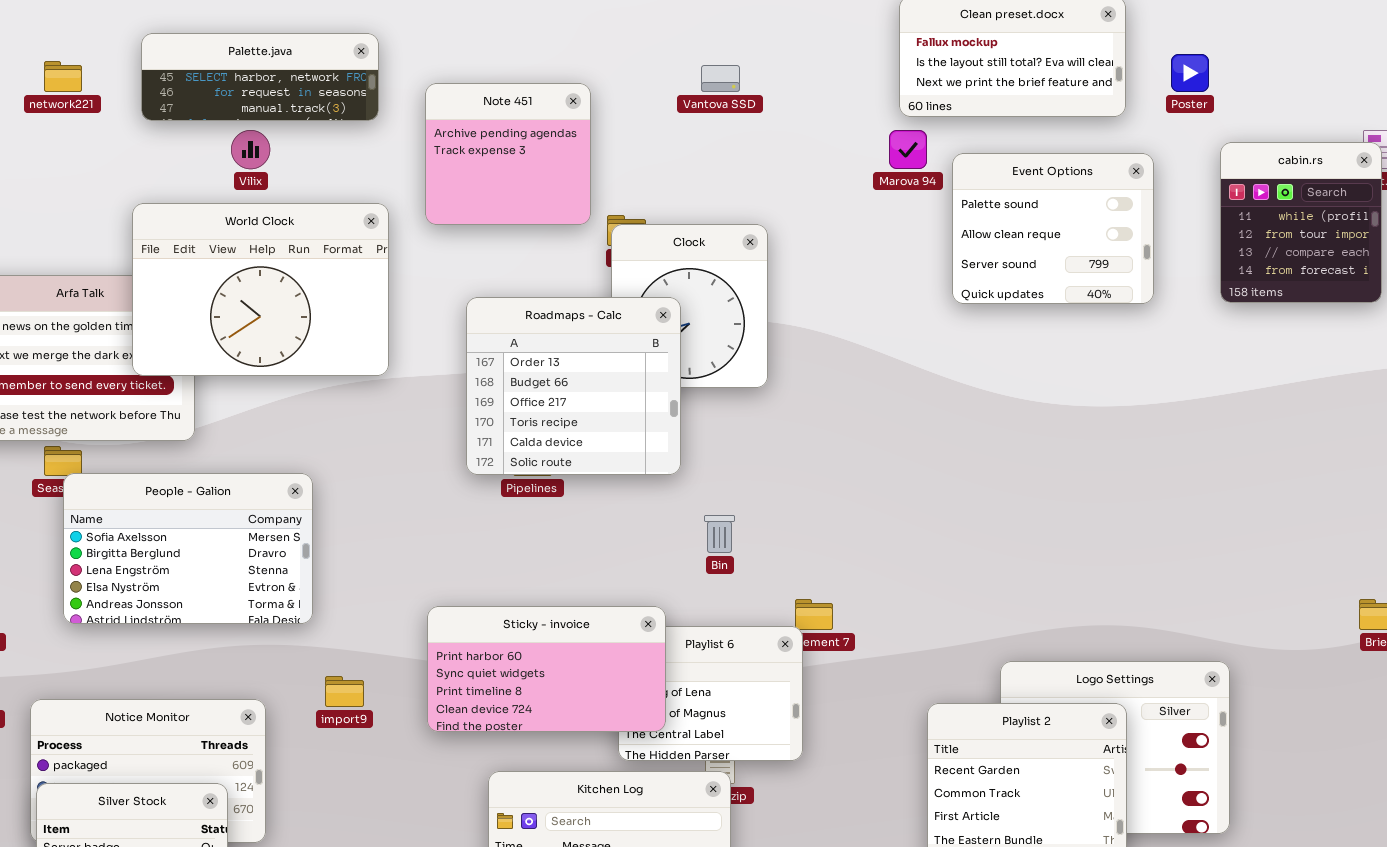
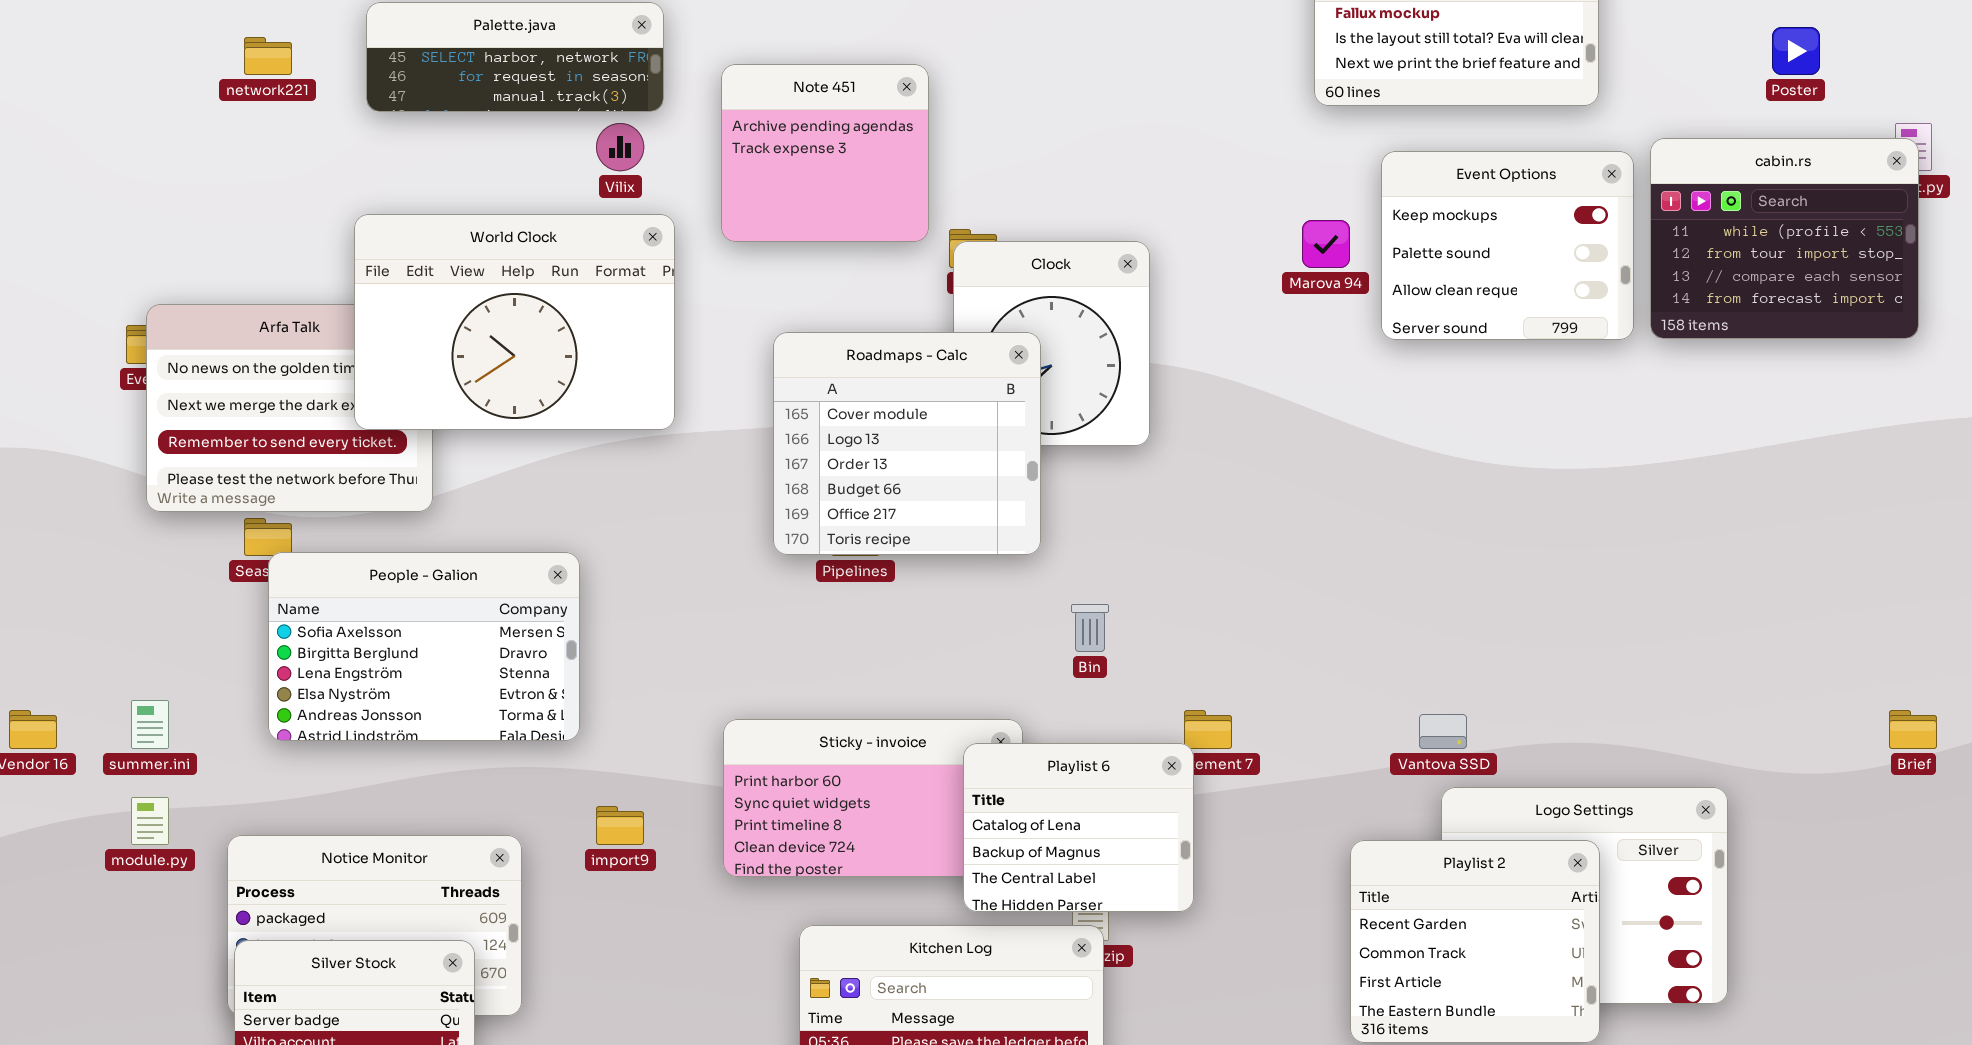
Poster: [1171,54,1209,92] -> [1772,27,1820,75], moved
Vantova SSD: [701,65,740,92] -> [1419,714,1467,749], moved
Vilix: [231,130,270,169] -> [596,123,644,171], moved
Marova 94: [889,130,927,169] -> [1302,220,1350,268], moved
cabin.rs: [1220,142,1382,303] -> [1650,138,1919,339], resized
Event Options: [952,153,1154,304] -> [1381,151,1634,340], scrolled up 1 row
Roadmaps - Calc: [466,297,681,475] -> [773,332,1041,555], scrolled up 2 rows
Playlist 6: [618,626,803,761] -> [963,743,1194,912], raised

